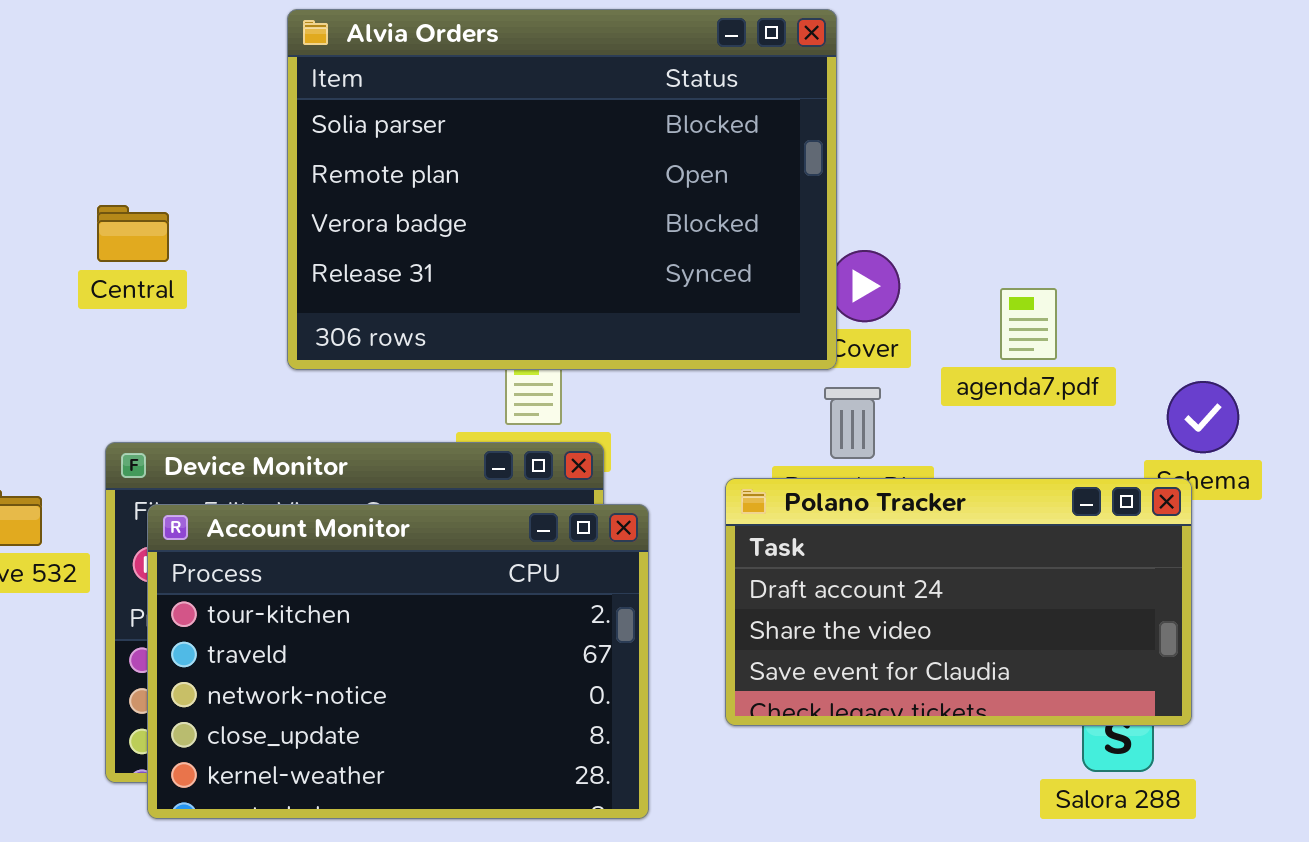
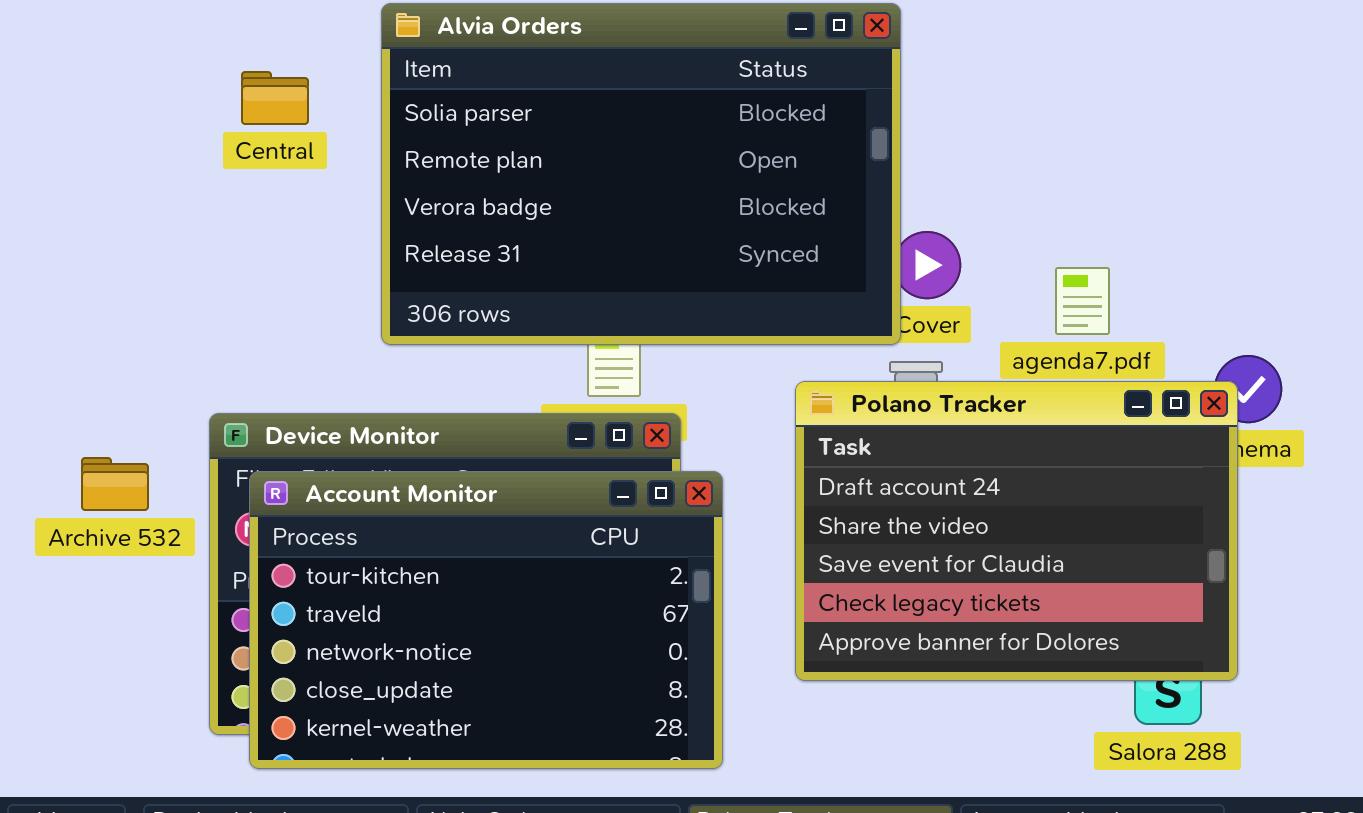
Central: [97,205,169,262] -> [241,71,309,125], moved
Polano Tracker: [725,478,1192,726] -> [795,381,1238,681], resized

